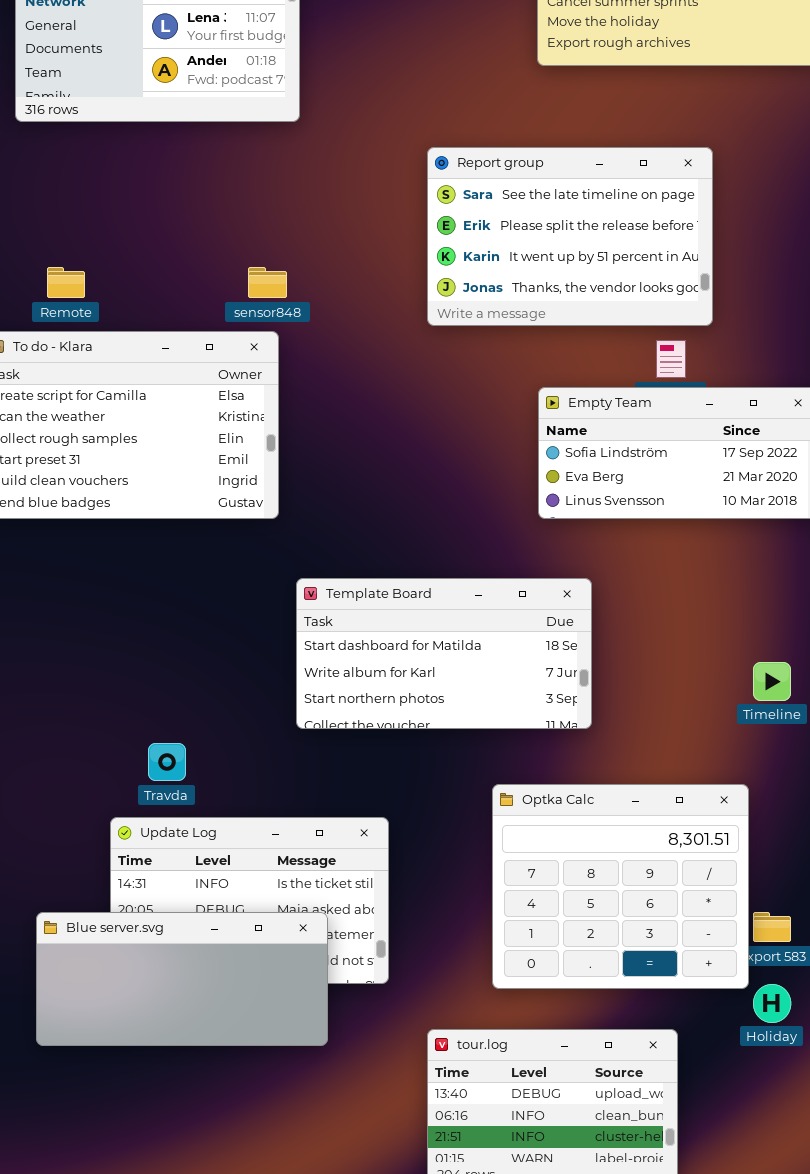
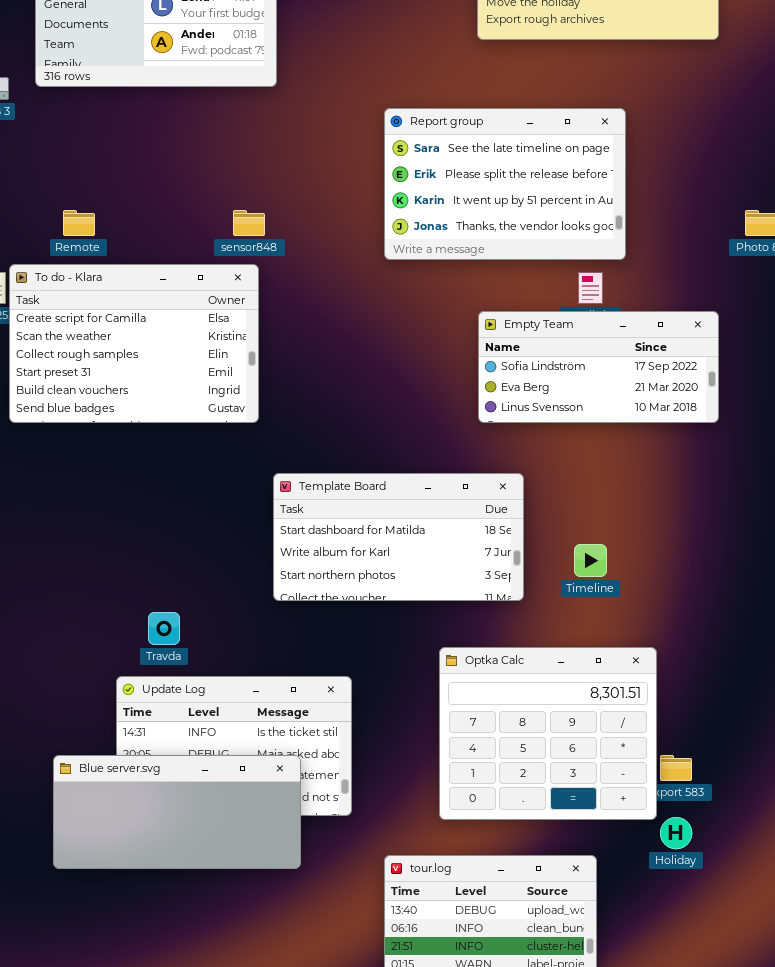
Timeline: [753,662,791,701] -> [574,544,607,577], moved

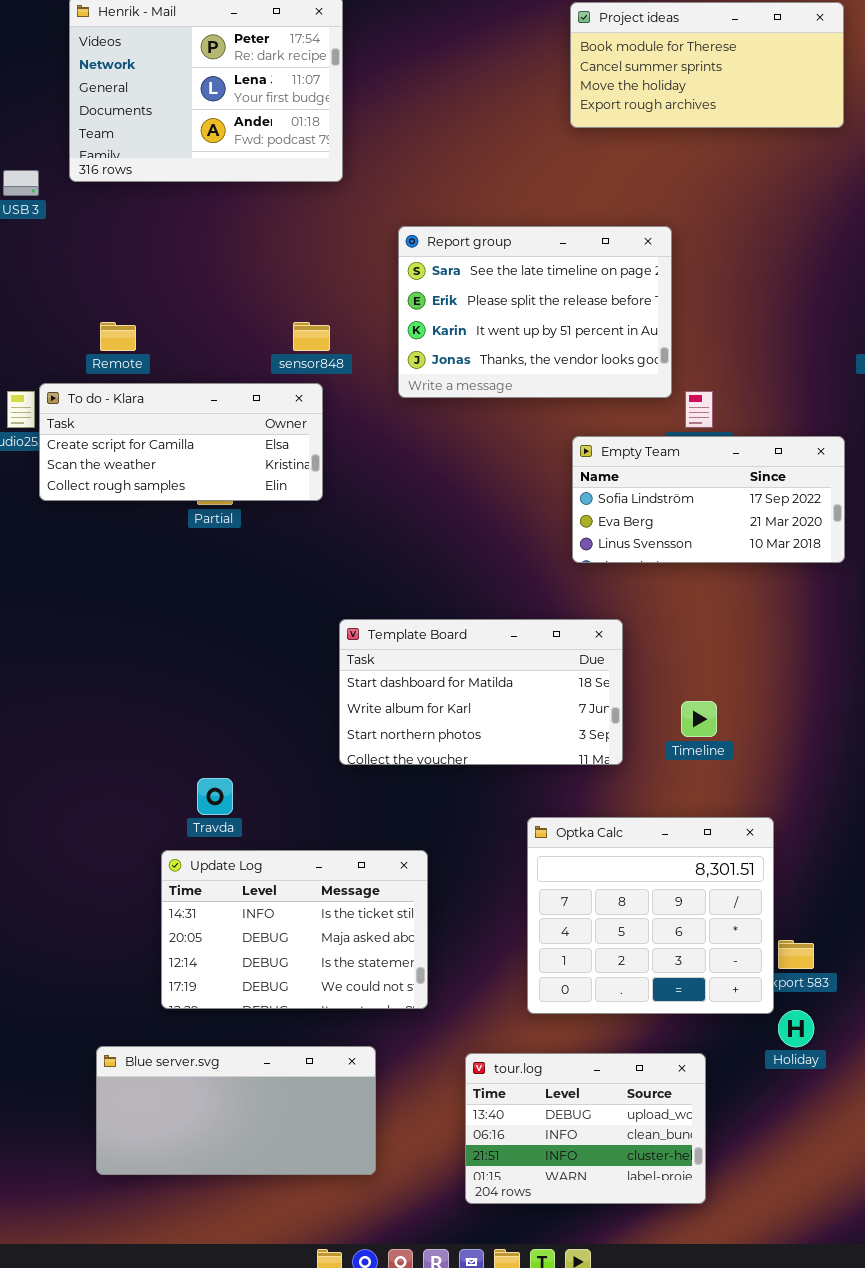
Report group: [384,108,626,260] -> [398,226,672,398], moved
To do - Klara: [9,264,259,423] -> [39,383,323,501], resized
Blue server.svg: [53,755,301,869] -> [96,1046,376,1175], moved

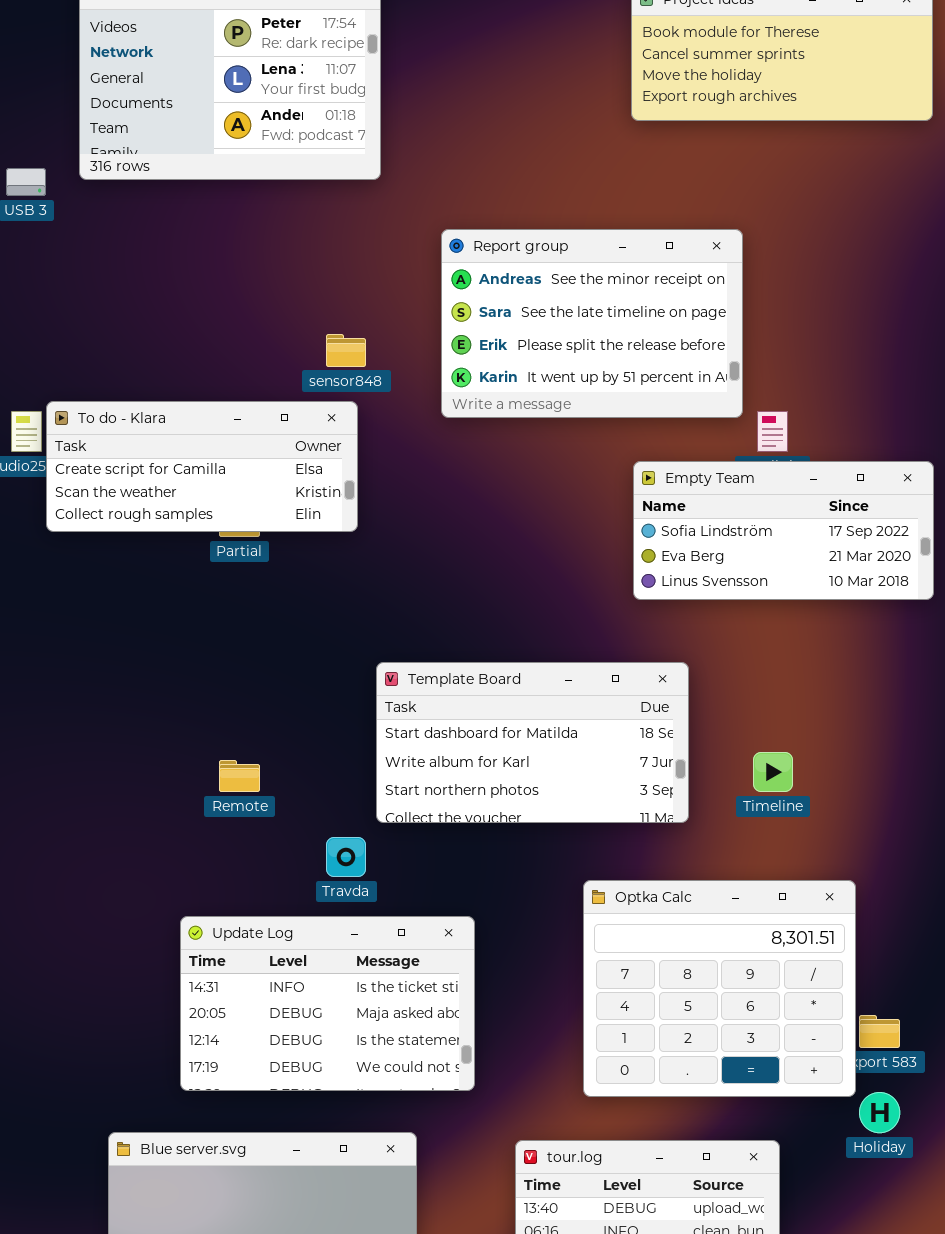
Report group: [398,226,672,398] -> [441,229,743,418], scrolled up 1 row
Remote: [100,322,136,351] -> [219,760,260,792], moved
Travda: [197,778,233,815] -> [326,837,366,877], moved

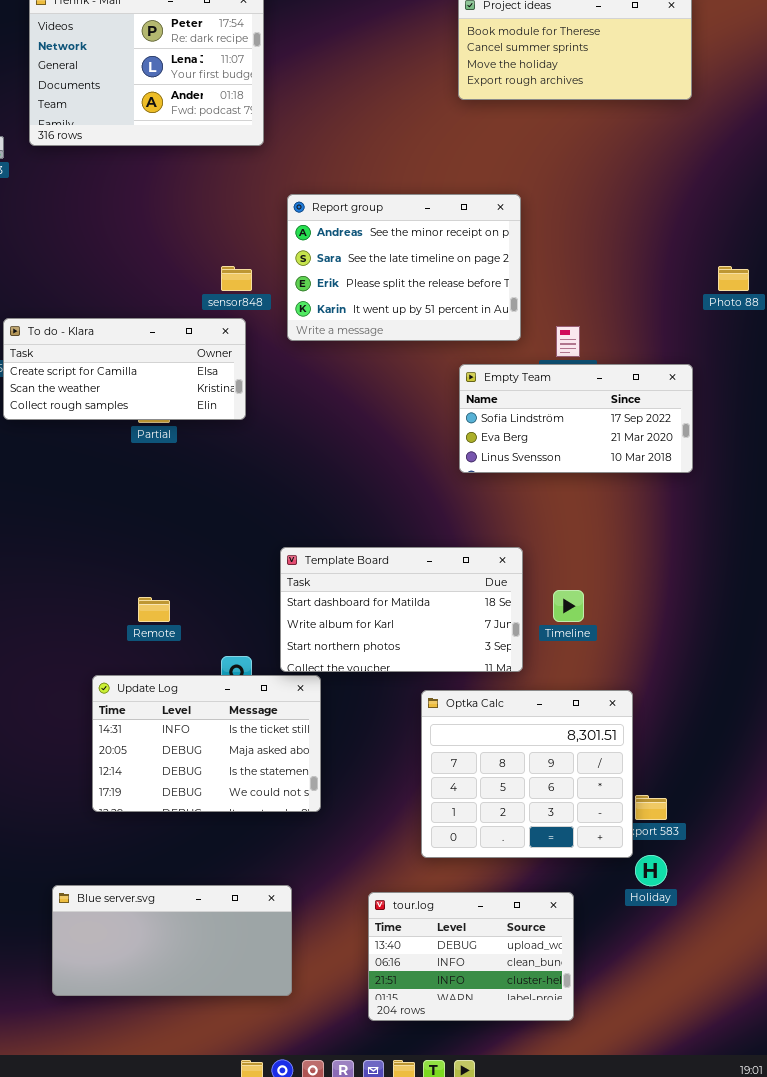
Report group: [441,229,743,418] -> [287,194,521,341], moved
Template Board: [376,662,689,823] -> [280,547,523,672], moved
Update Log: [180,916,475,1091] -> [92,675,321,812], moved

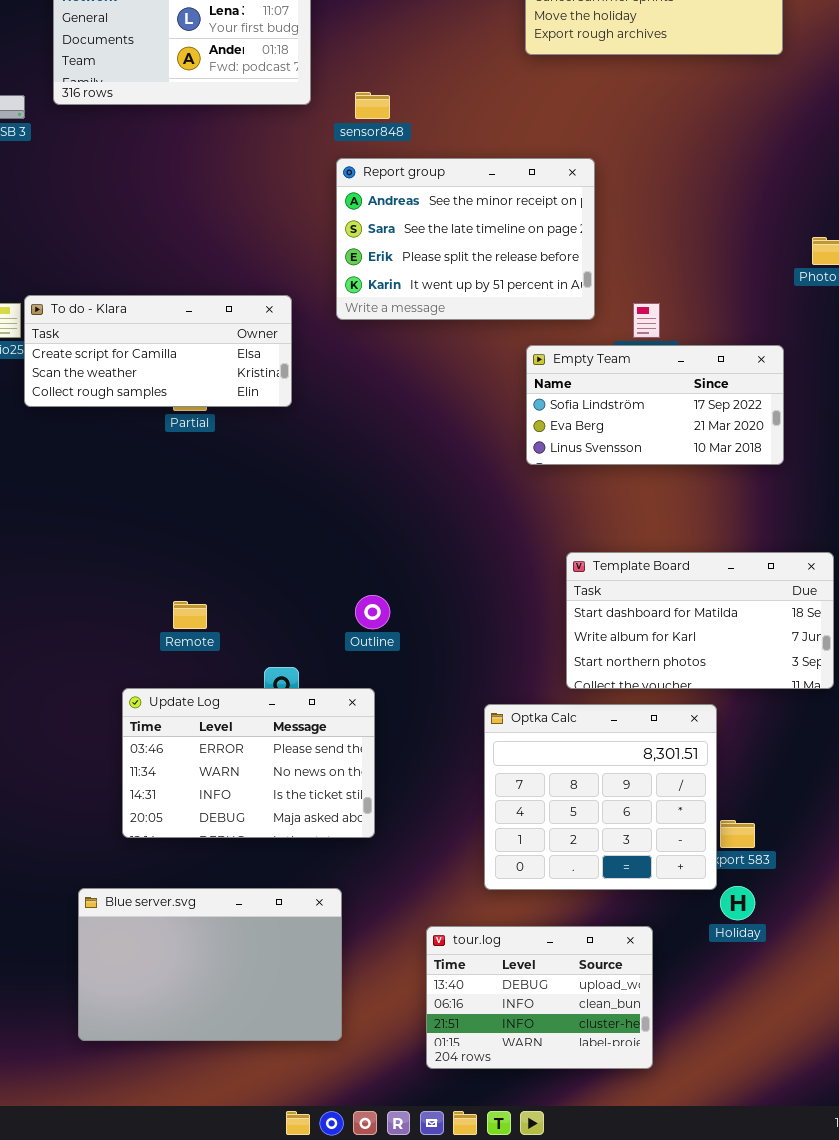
sensor848: [221,266,252,291] -> [355,92,390,119], moved
Template Board: [280,547,523,672] -> [566,552,834,689], moved
Update Log: [92,675,321,812] -> [122,688,375,838], scrolled up 2 rows
Blue server.svg: [52,885,292,996] -> [78,888,342,1041], resized

